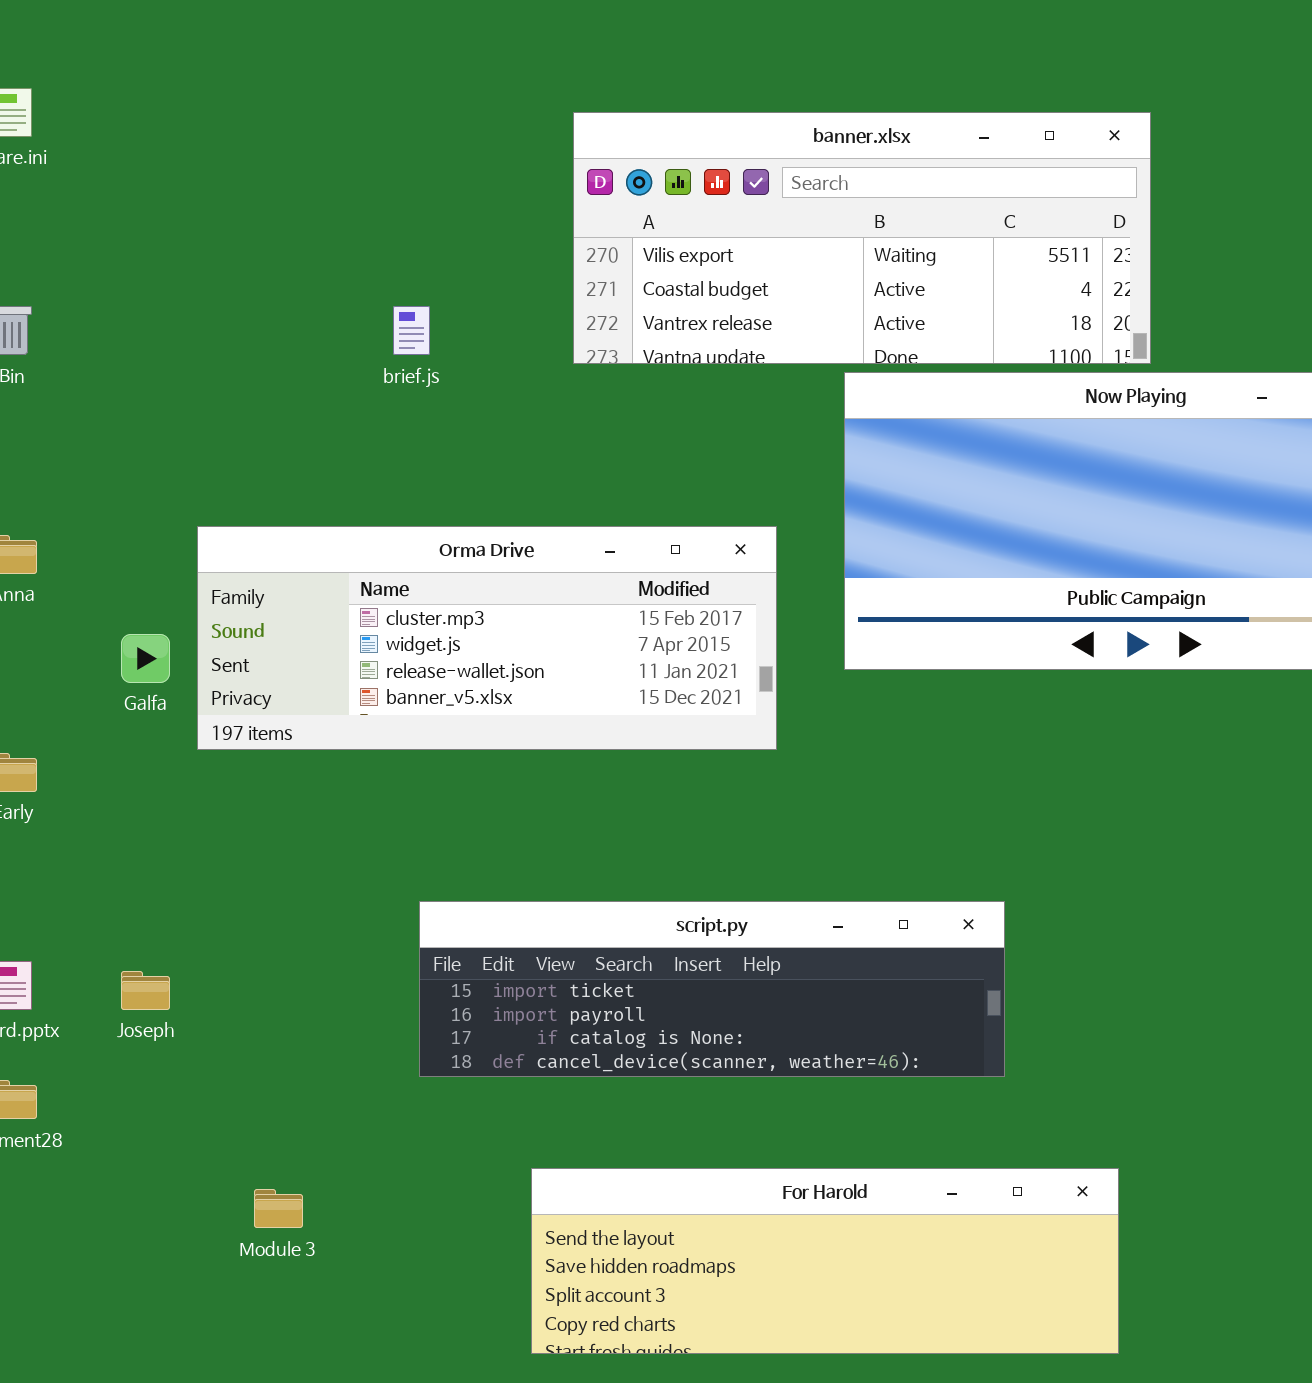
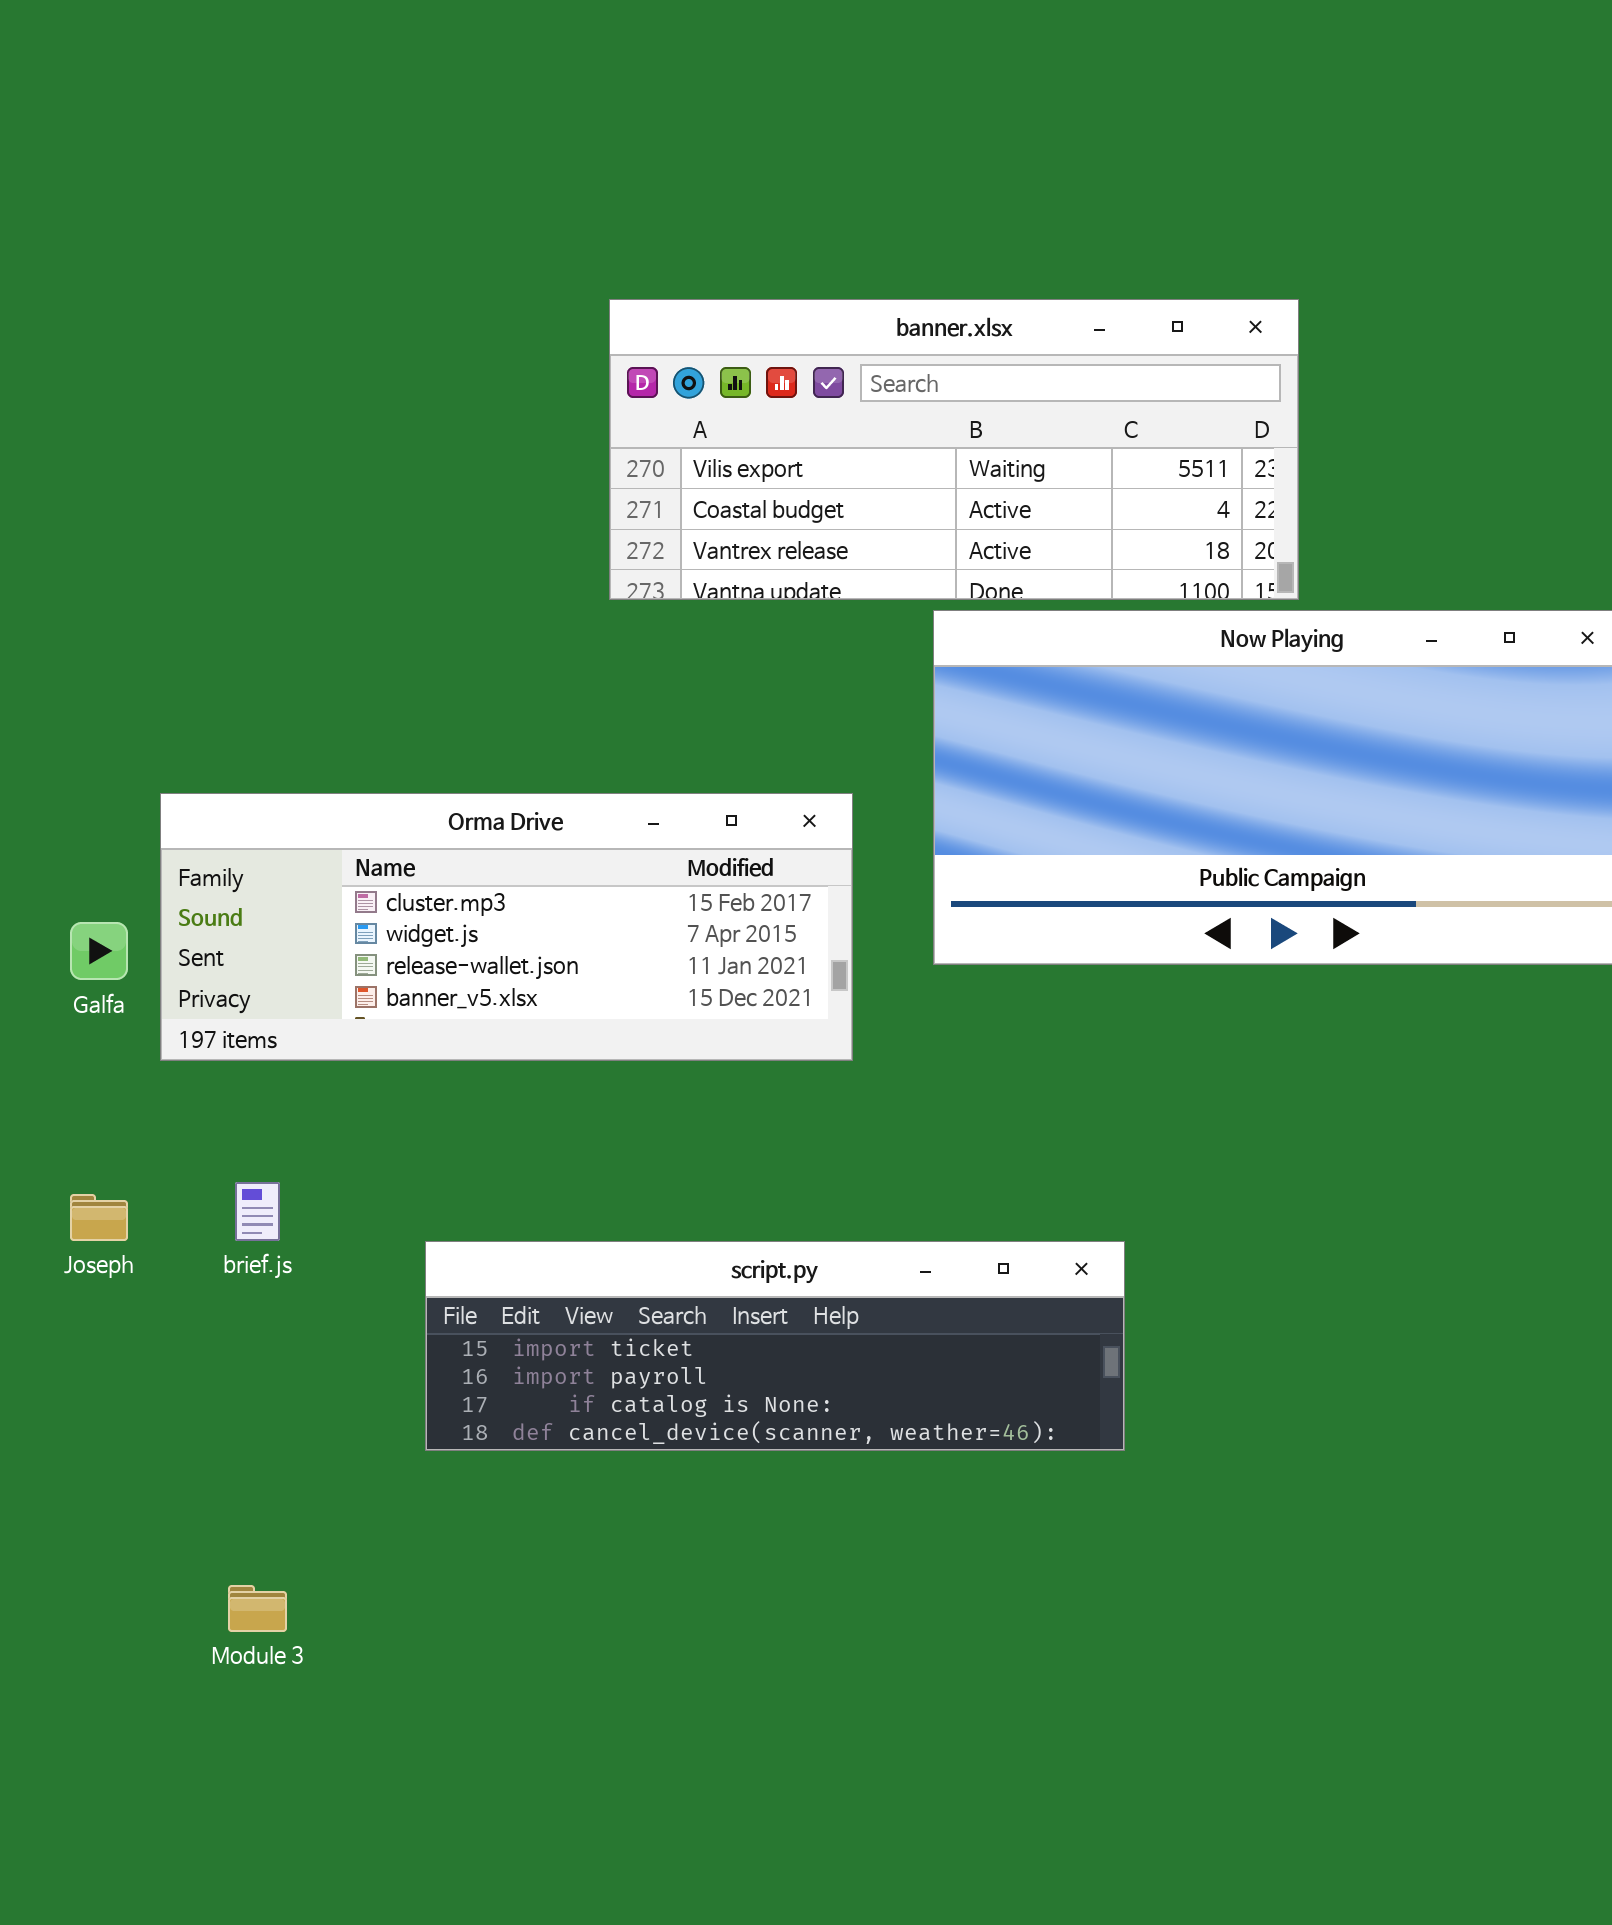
brief.js: [393,306,430,355] -> [235,1182,280,1241], moved
Joseph: [121,971,170,1010] -> [70,1194,128,1241], moved
For Harold: [531,1168,1119,1354] -> none, closed

